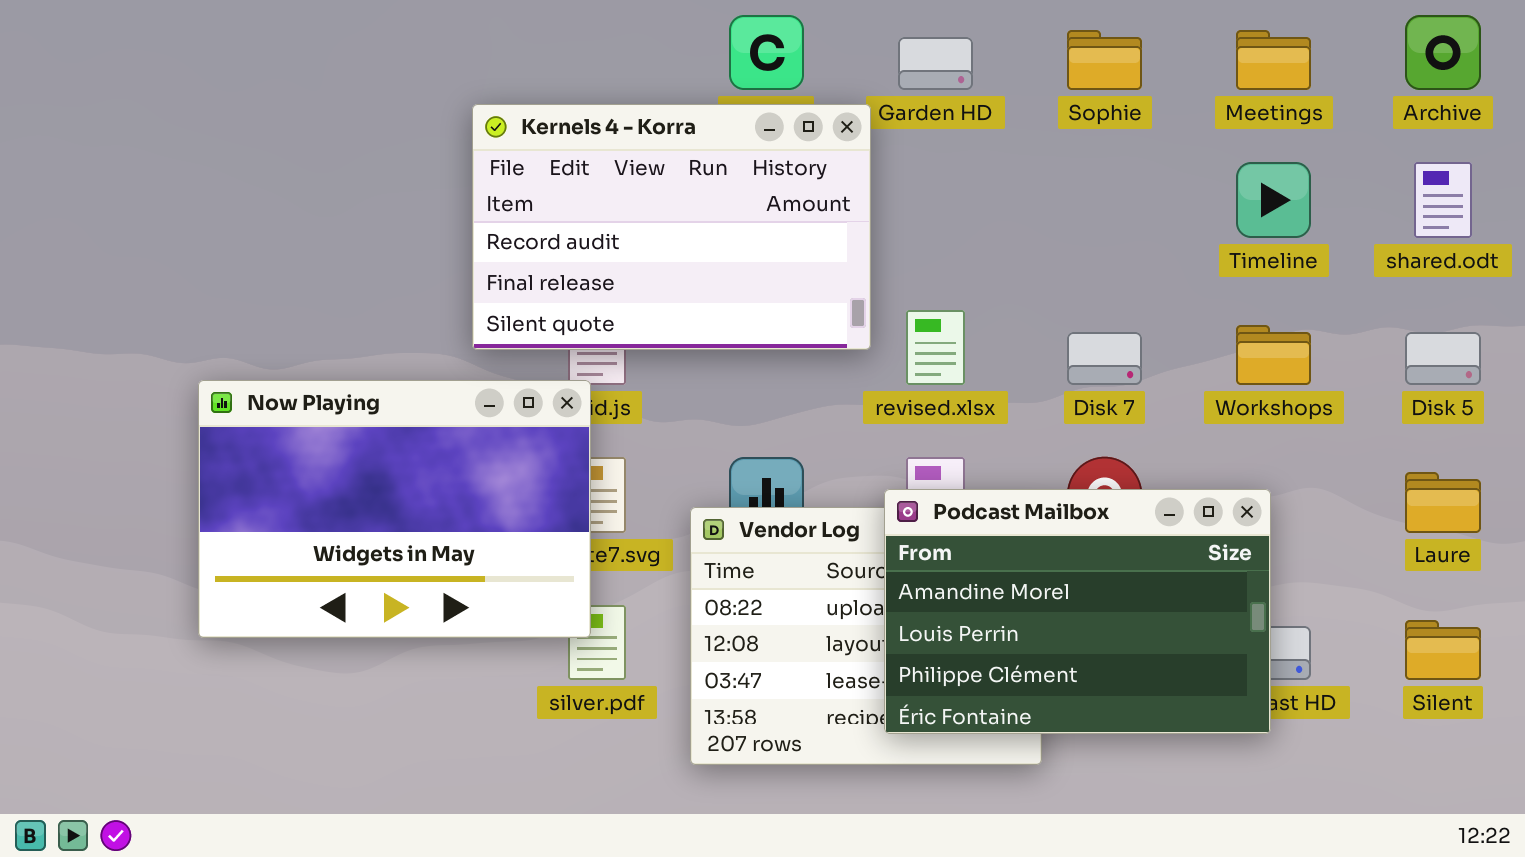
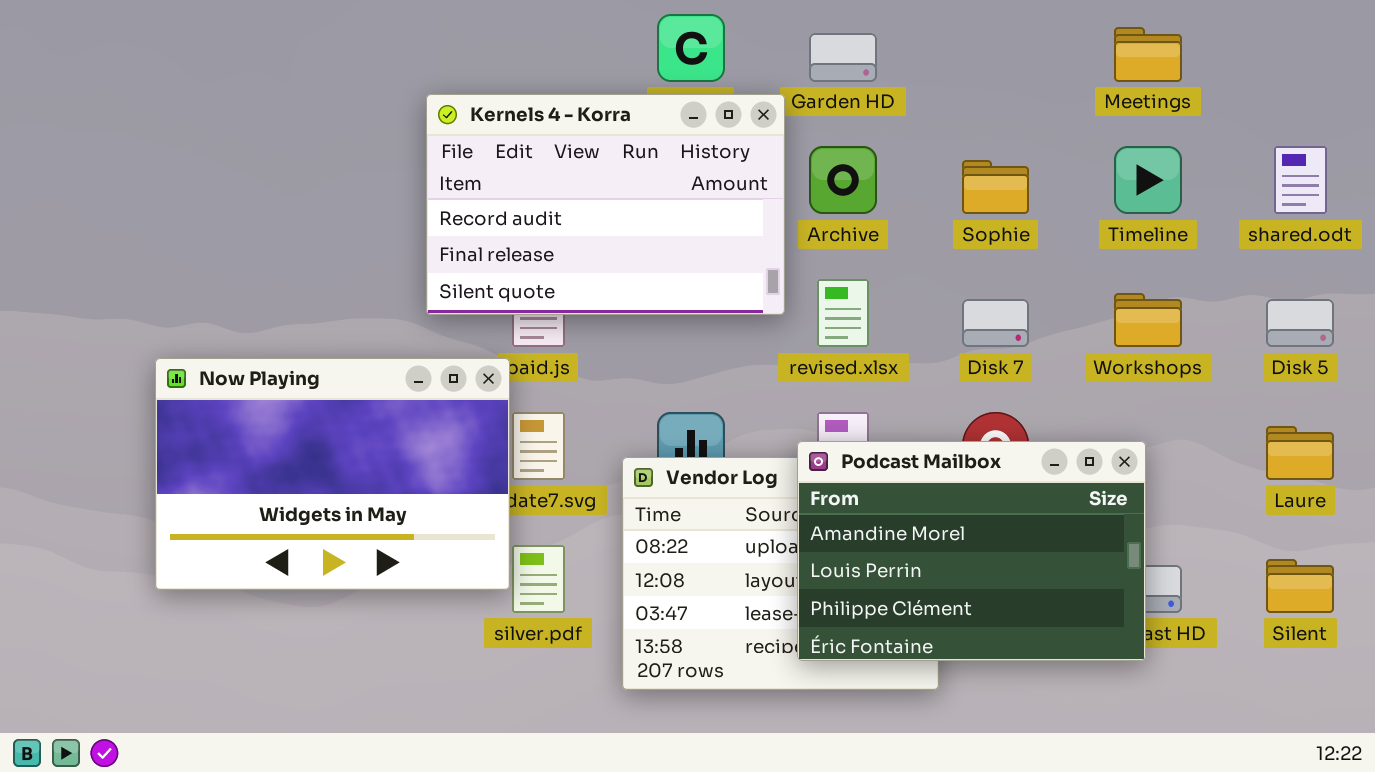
Archive: [1405,15,1481,90] -> [809,146,877,214], moved
Sophie: [1067,30,1142,90] -> [962,160,1029,214], moved
Now Playing: [198,380,591,638] -> [155,358,510,590], moved

